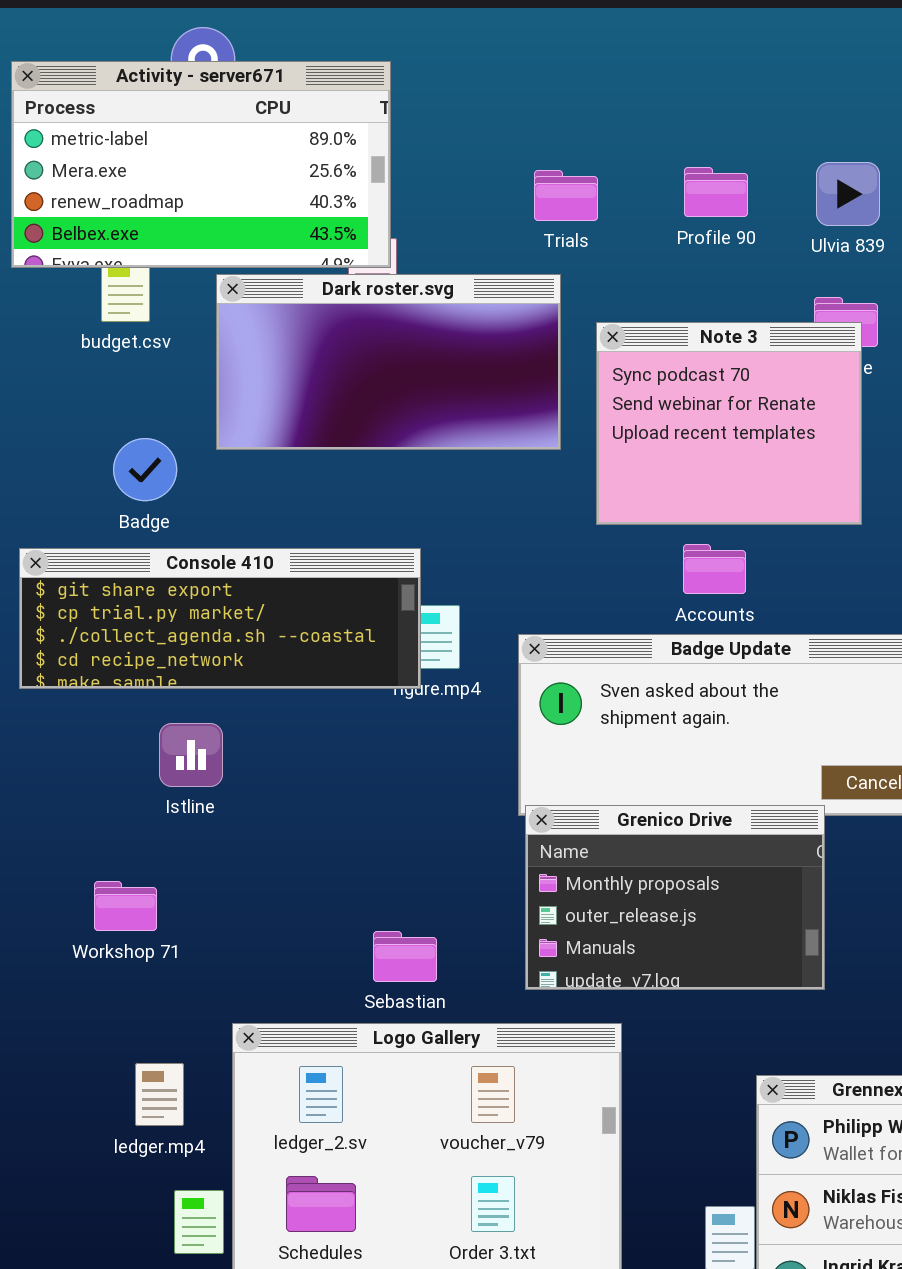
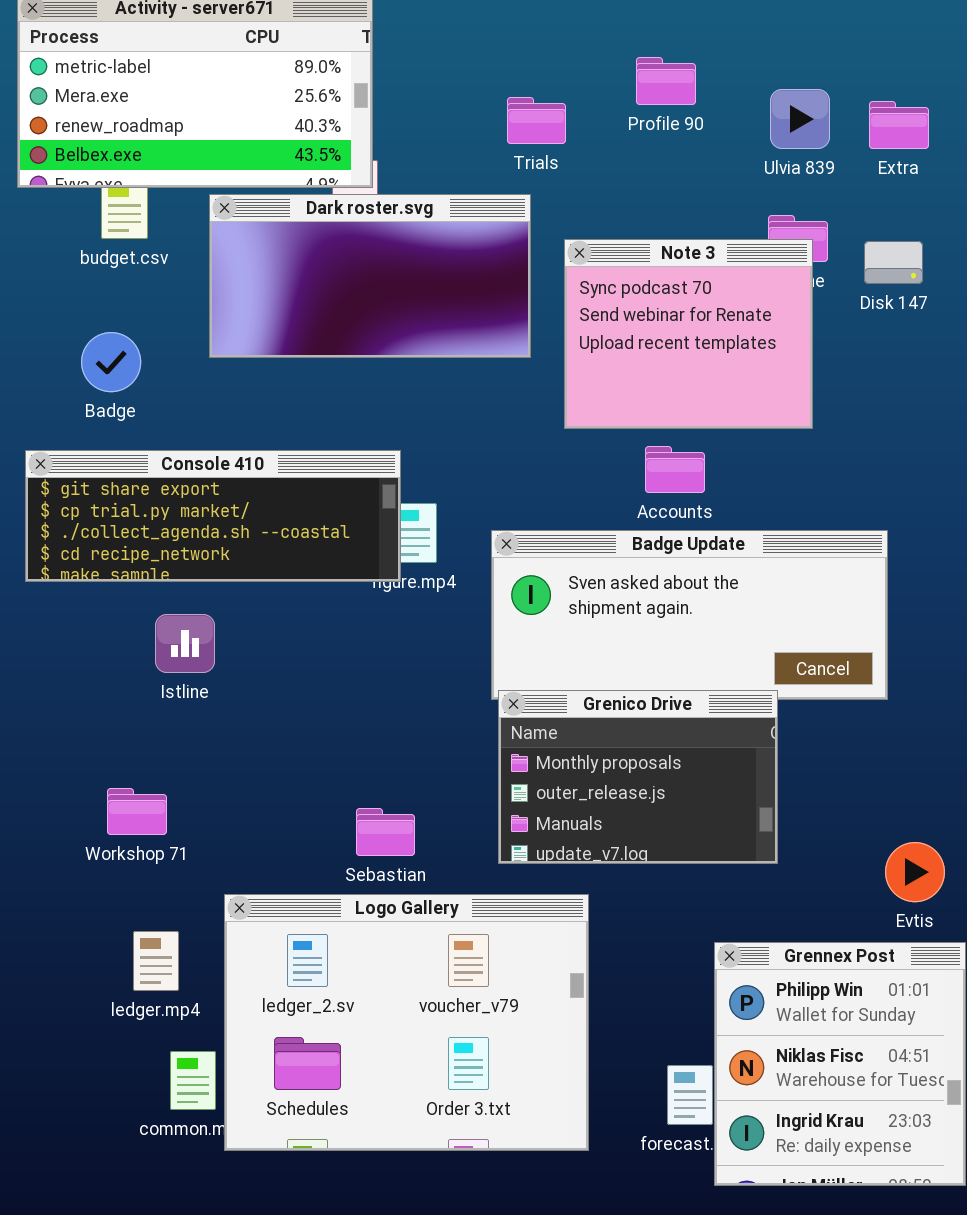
Profile 90: [684,167,748,217] -> [636,57,696,105], moved
Badge: [113,438,177,501] -> [81,332,141,392], moved
Workshop 71: [94,881,157,931] -> [107,788,167,835], moved

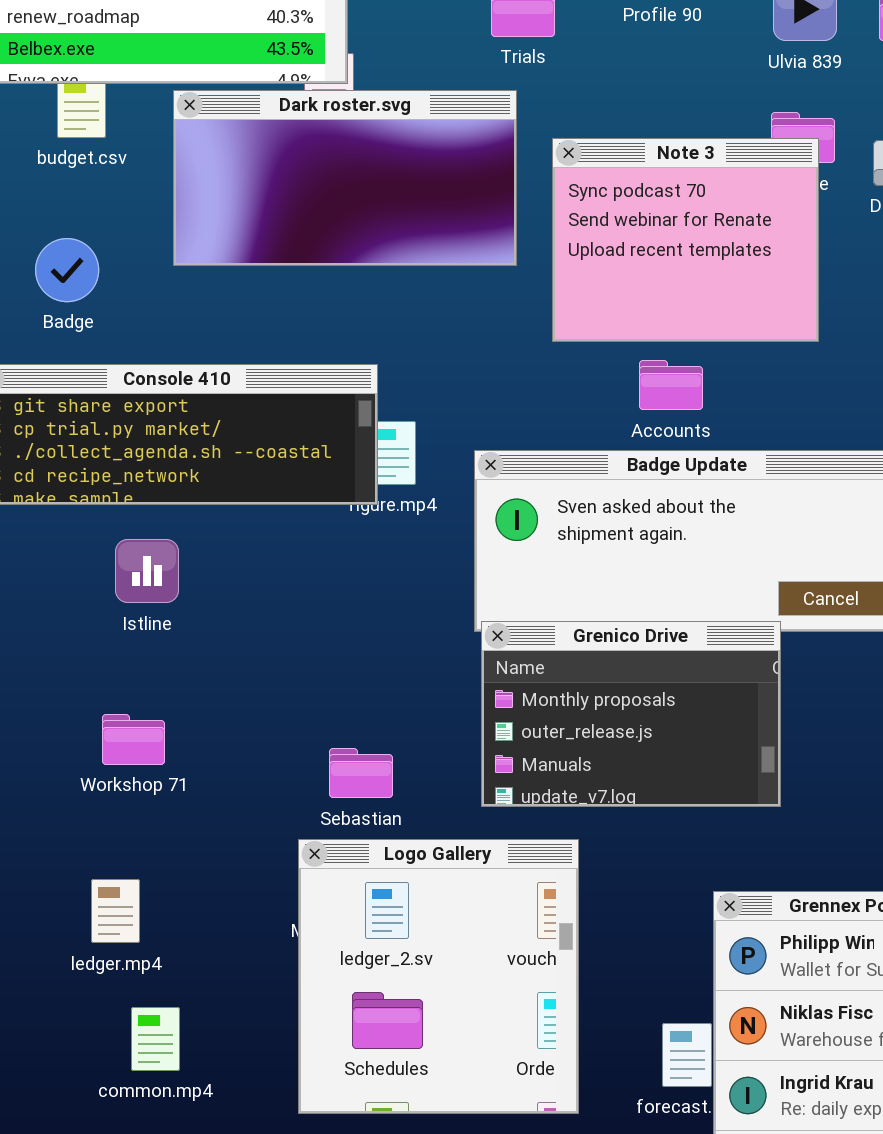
Workshop 71: [107,788,167,835] -> [102,714,165,765], moved
Logo Gallery: [224,894,589,1151] -> [298,839,579,1114], resized

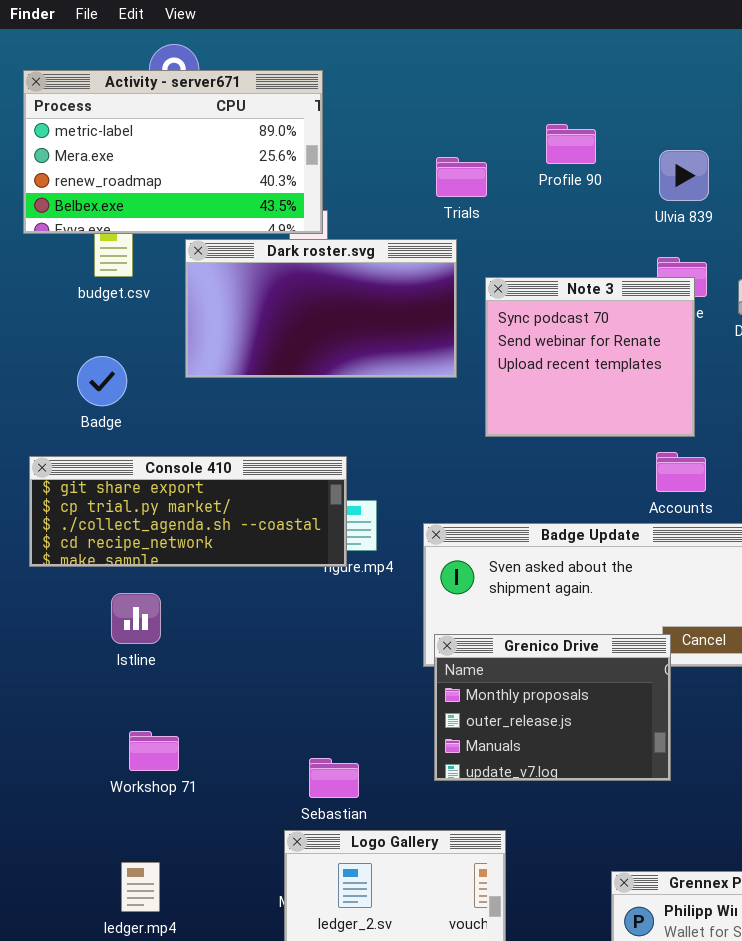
Accounts: [639,360,703,410] -> [656,452,706,492], moved
Istline: [115,539,179,603] -> [111,593,161,644], moved
Grenico Drive: [481,621,781,807] -> [434,634,671,781], moved

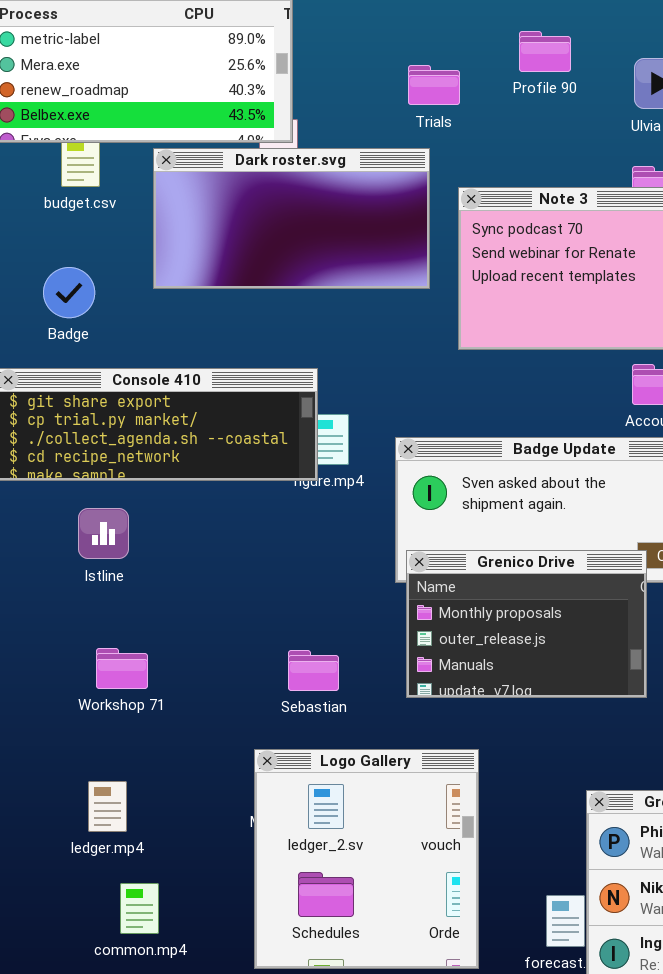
Sebastian: [309,758,359,798] -> [288,650,339,691], moved

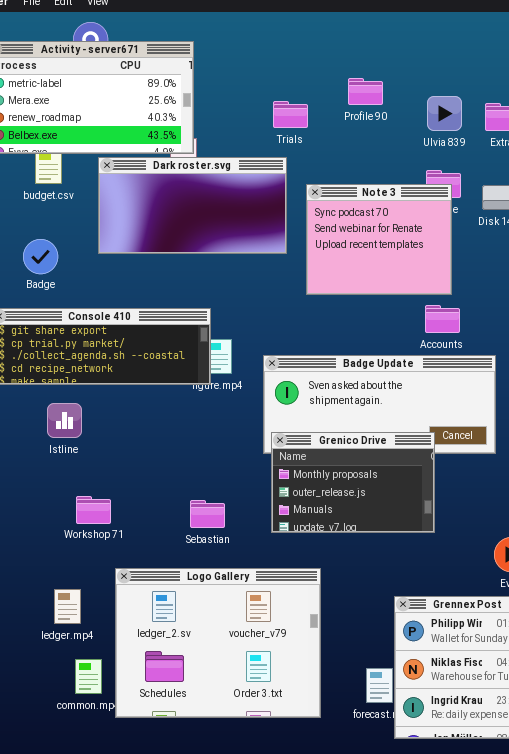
Workshop 71: [96,648,148,689] -> [76,496,111,524], moved
Logo Gallery: [254,749,479,969] -> [115,568,321,718], resized

